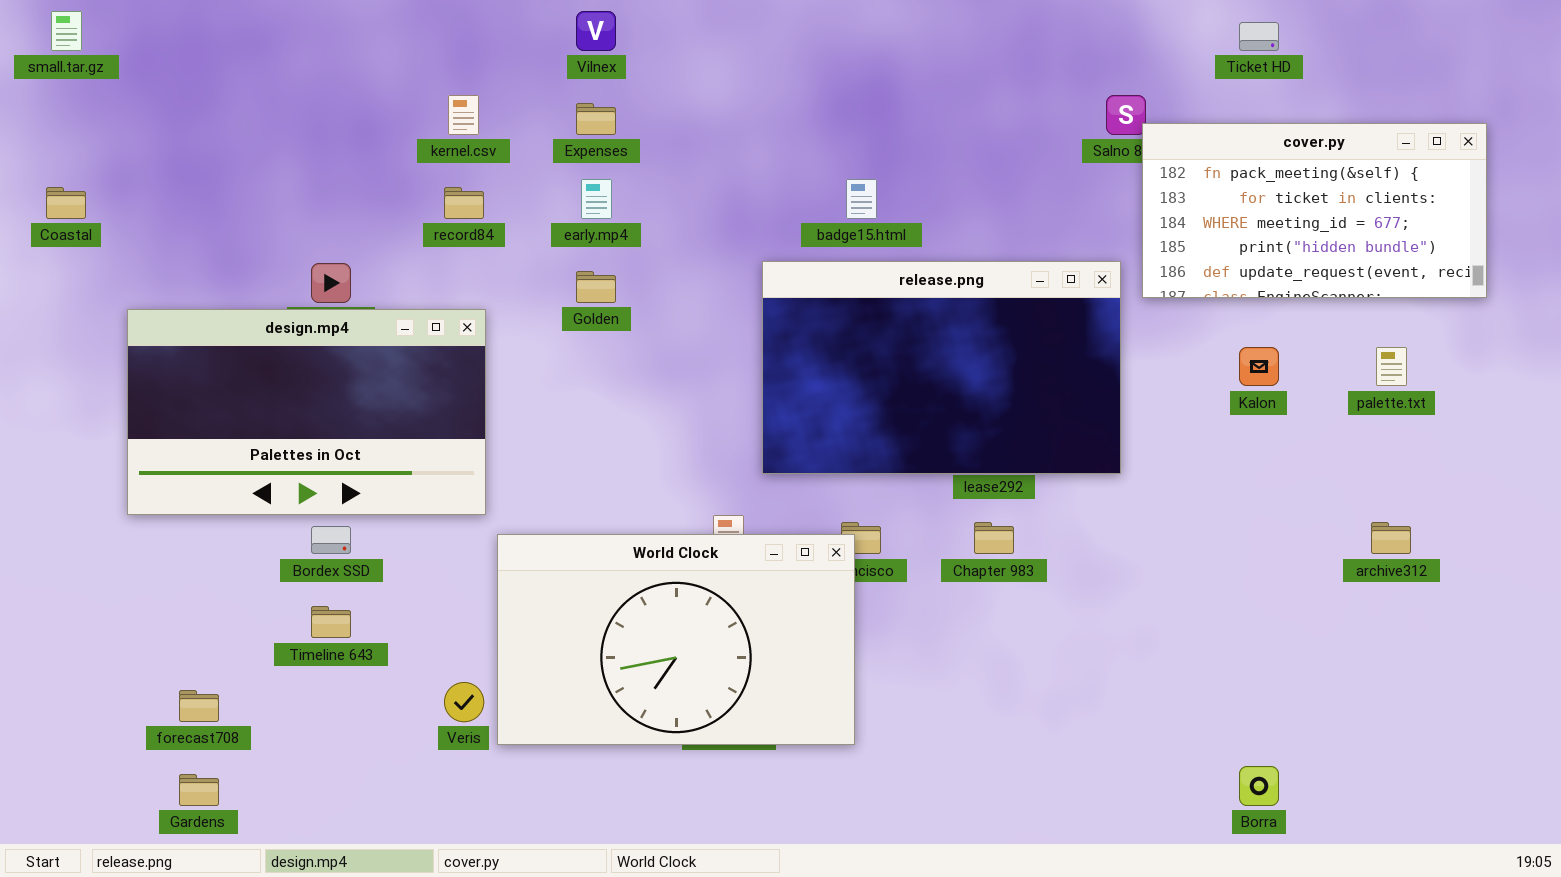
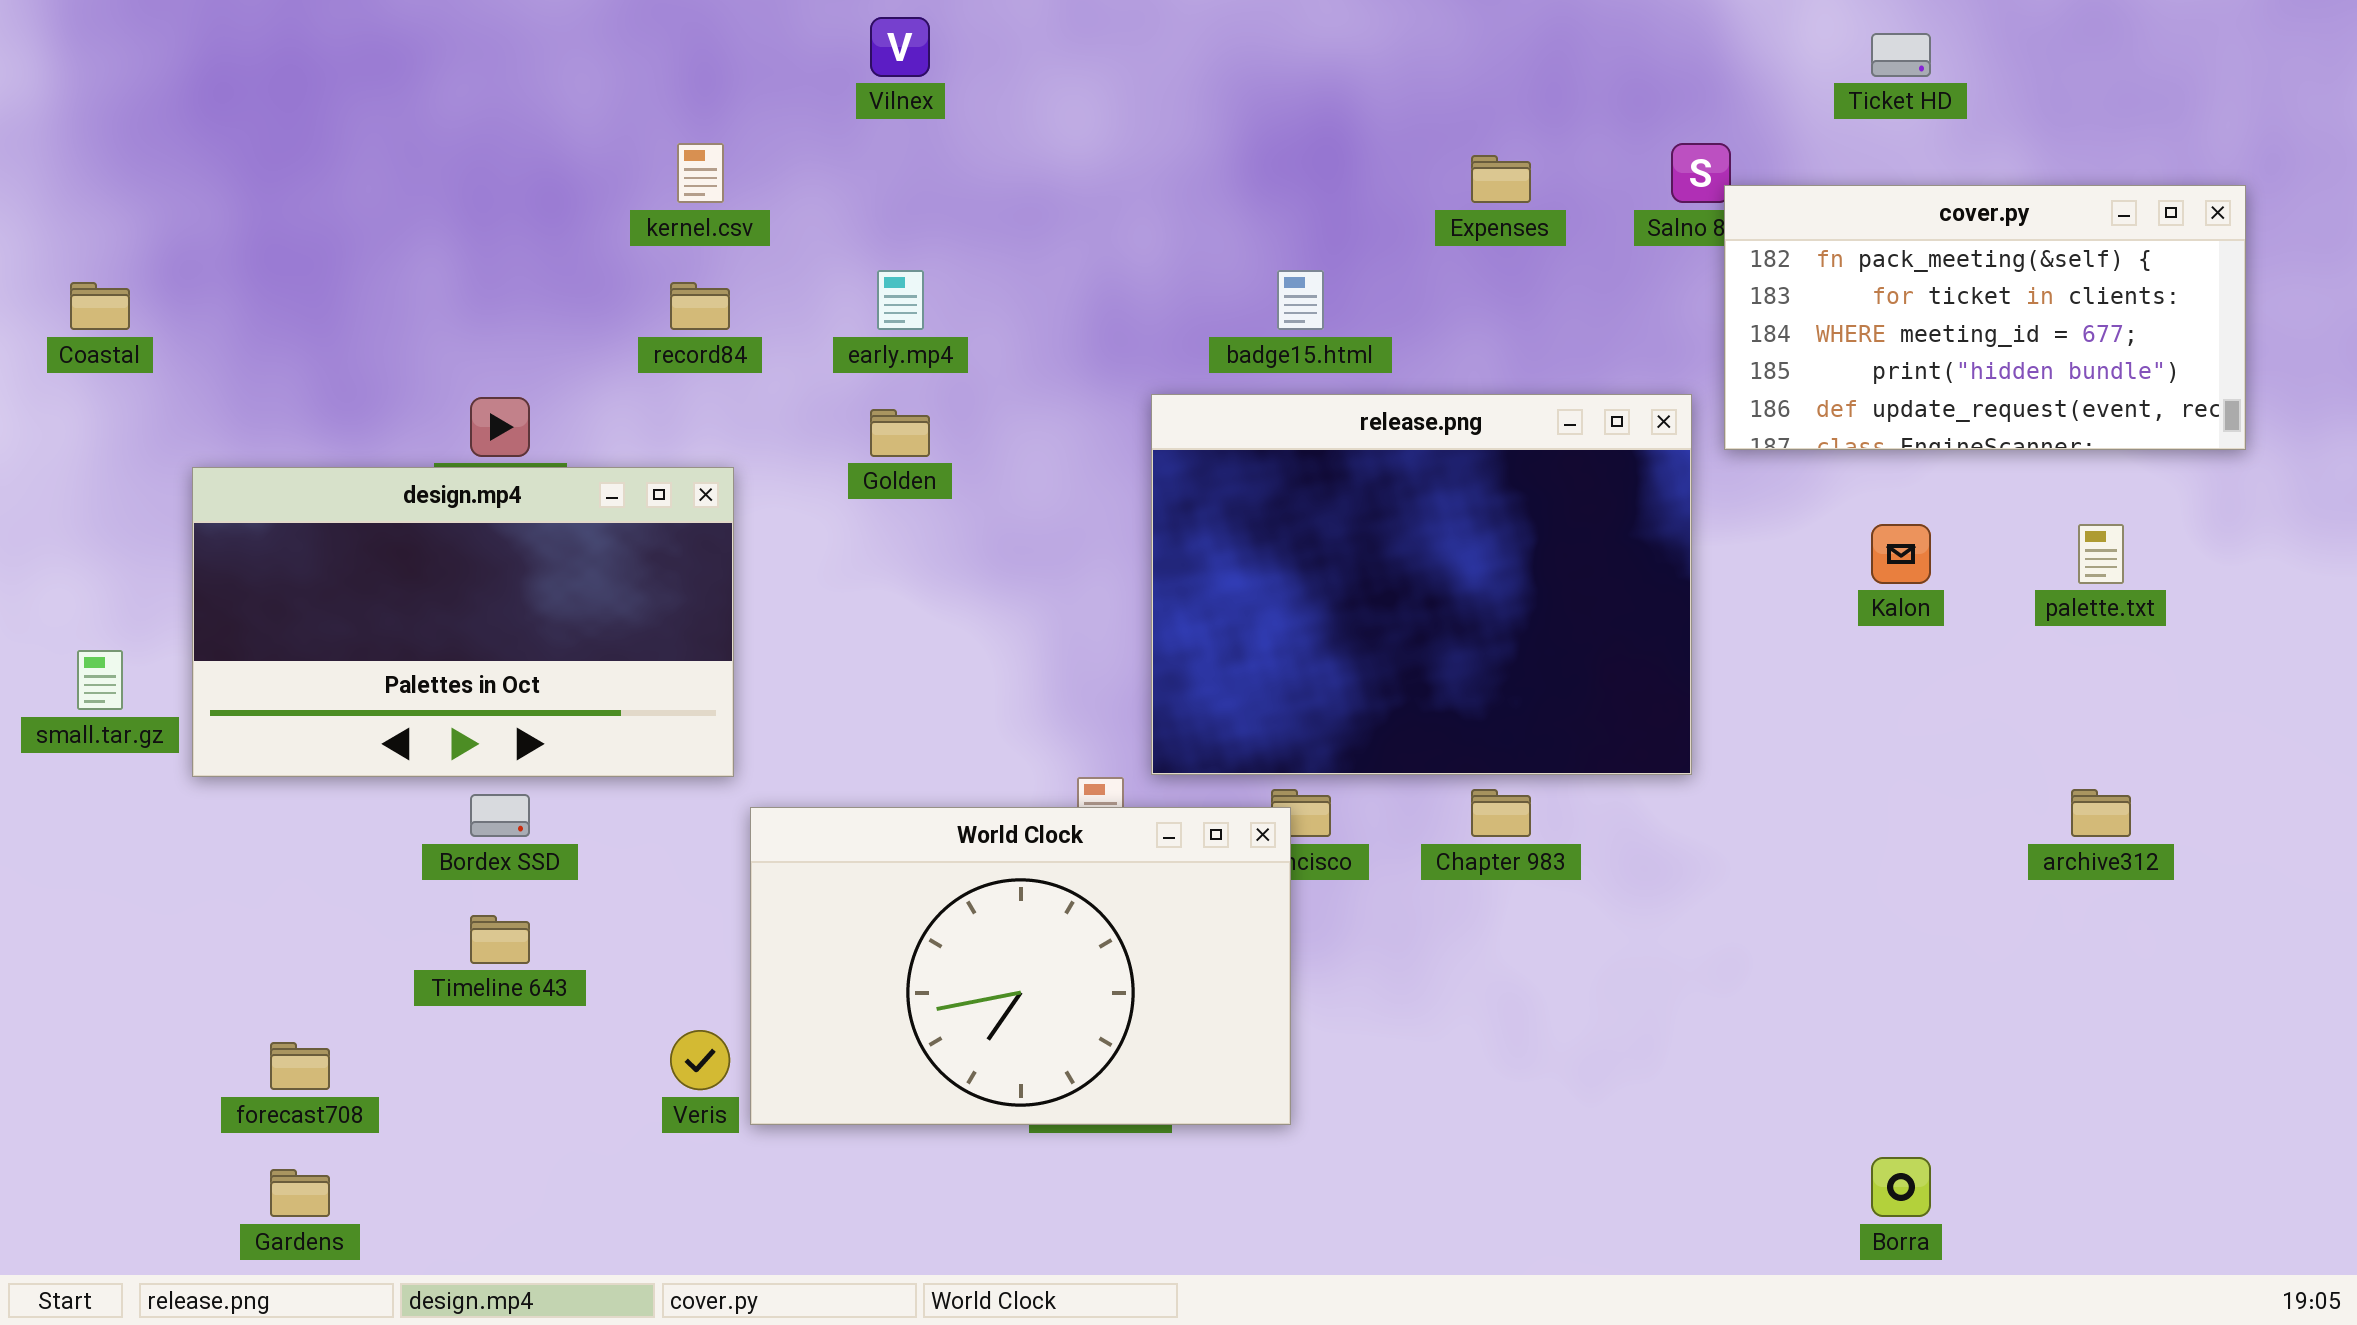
small.tar.gz: [51,11,82,51] -> [77,650,123,710], moved
Expenses: [576,103,616,135] -> [1471,155,1531,203], moved
release.png: [762,261,1121,474] -> [1151,394,1692,775], resized

